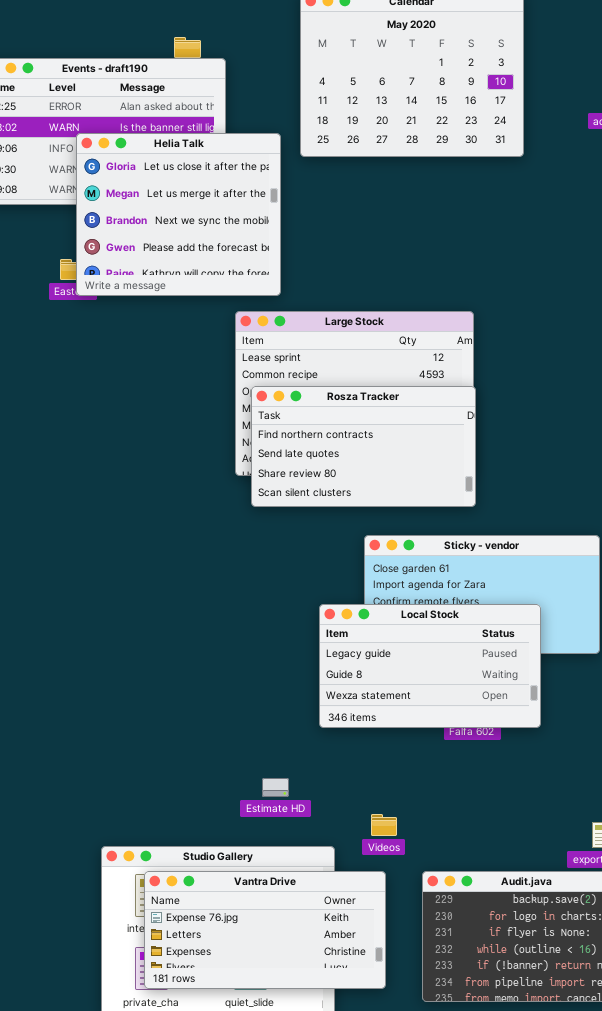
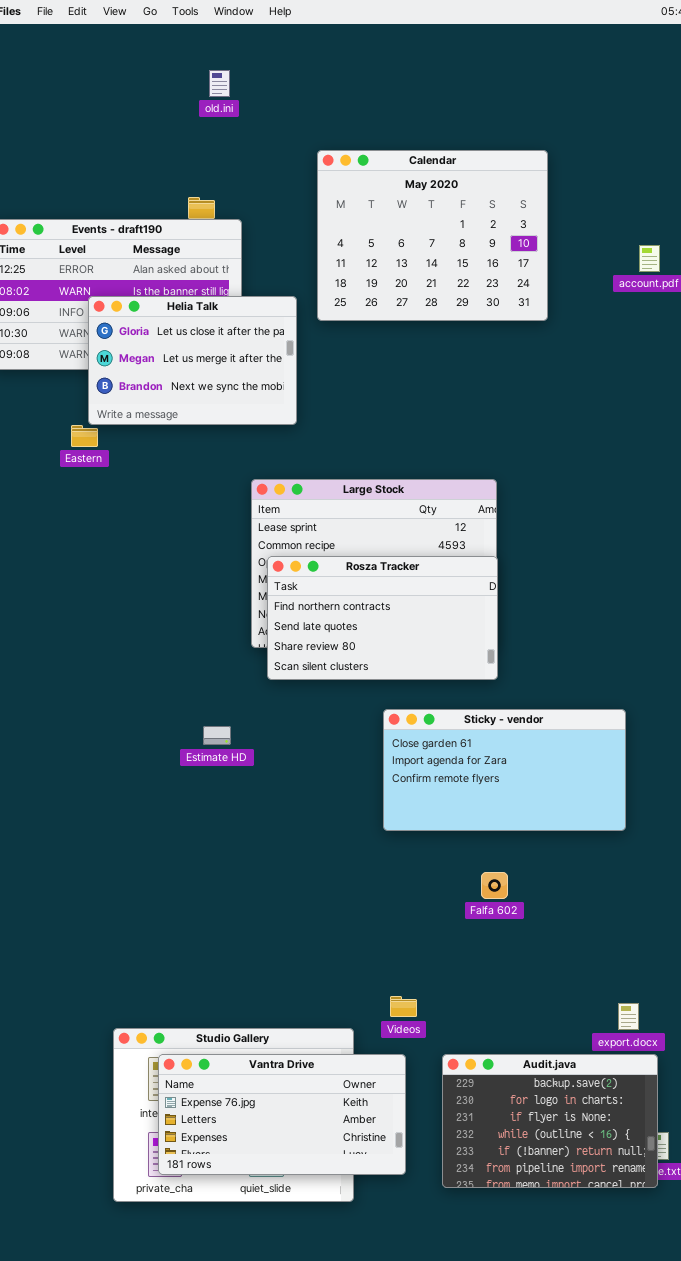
Helia Talk: [76,133,281,296] -> [88,296,297,425], resized
Local Stock: [319,604,541,728] -> none, closed
Estimate HD: [262,778,289,797] -> [203,726,231,745], moved

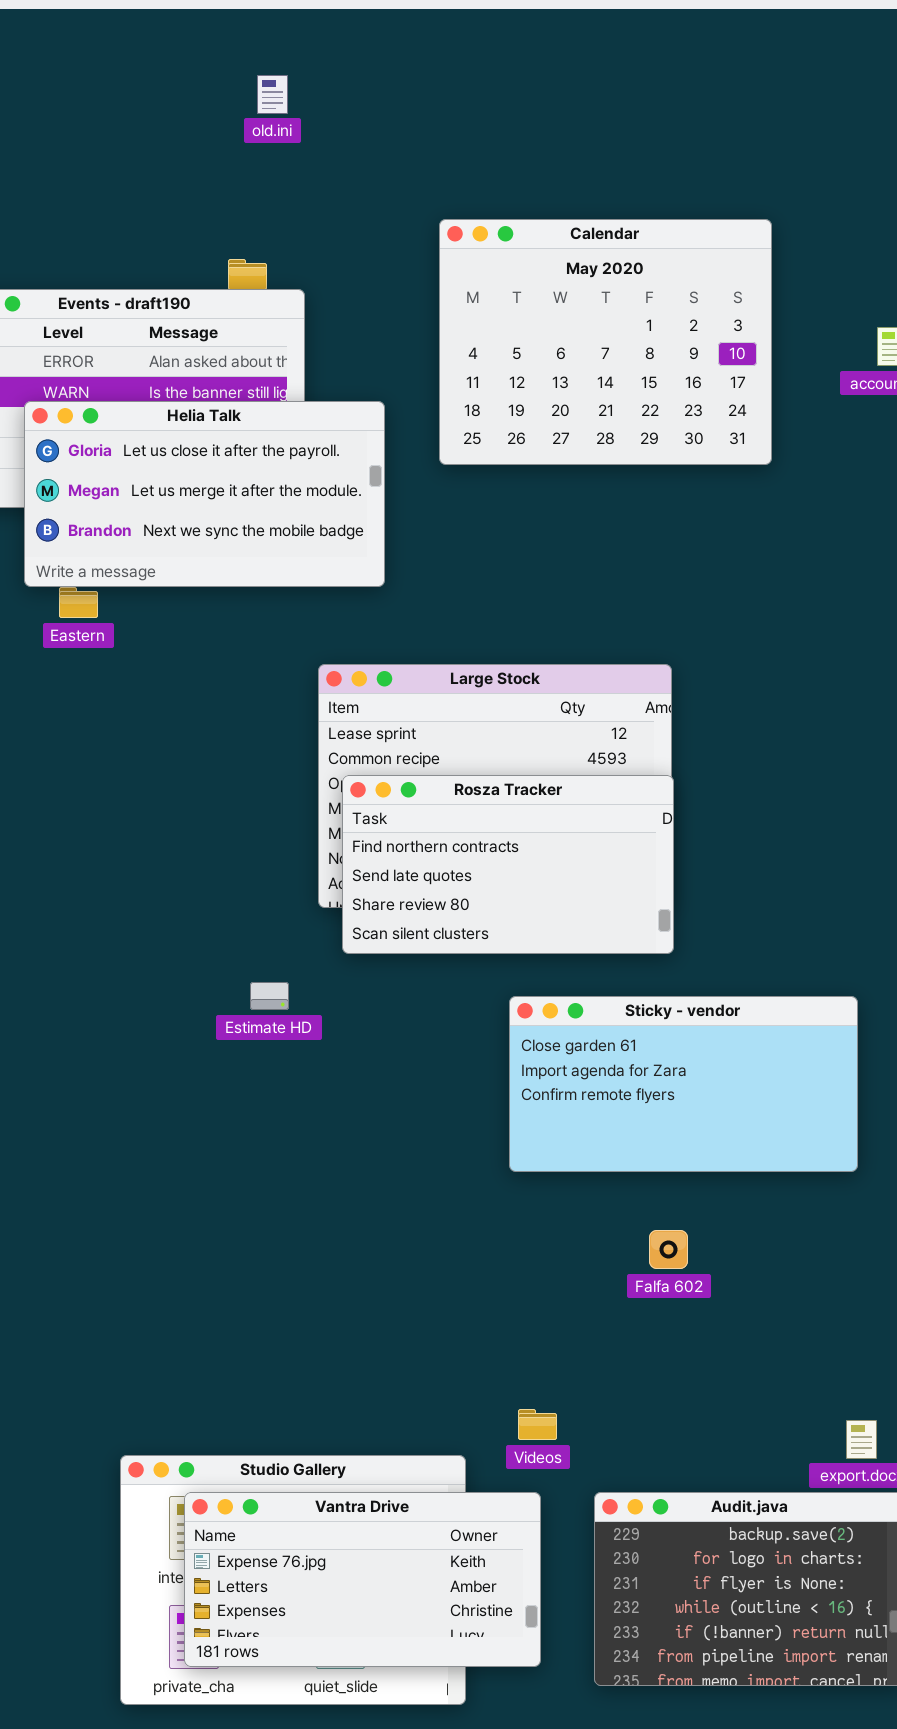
Calendar: [317,150,548,321] -> [439,219,772,465], moved
Helia Talk: [88,296,297,425] -> [24,401,385,587], resized
Estimate HD: [203,726,231,745] -> [250,982,289,1010], moved

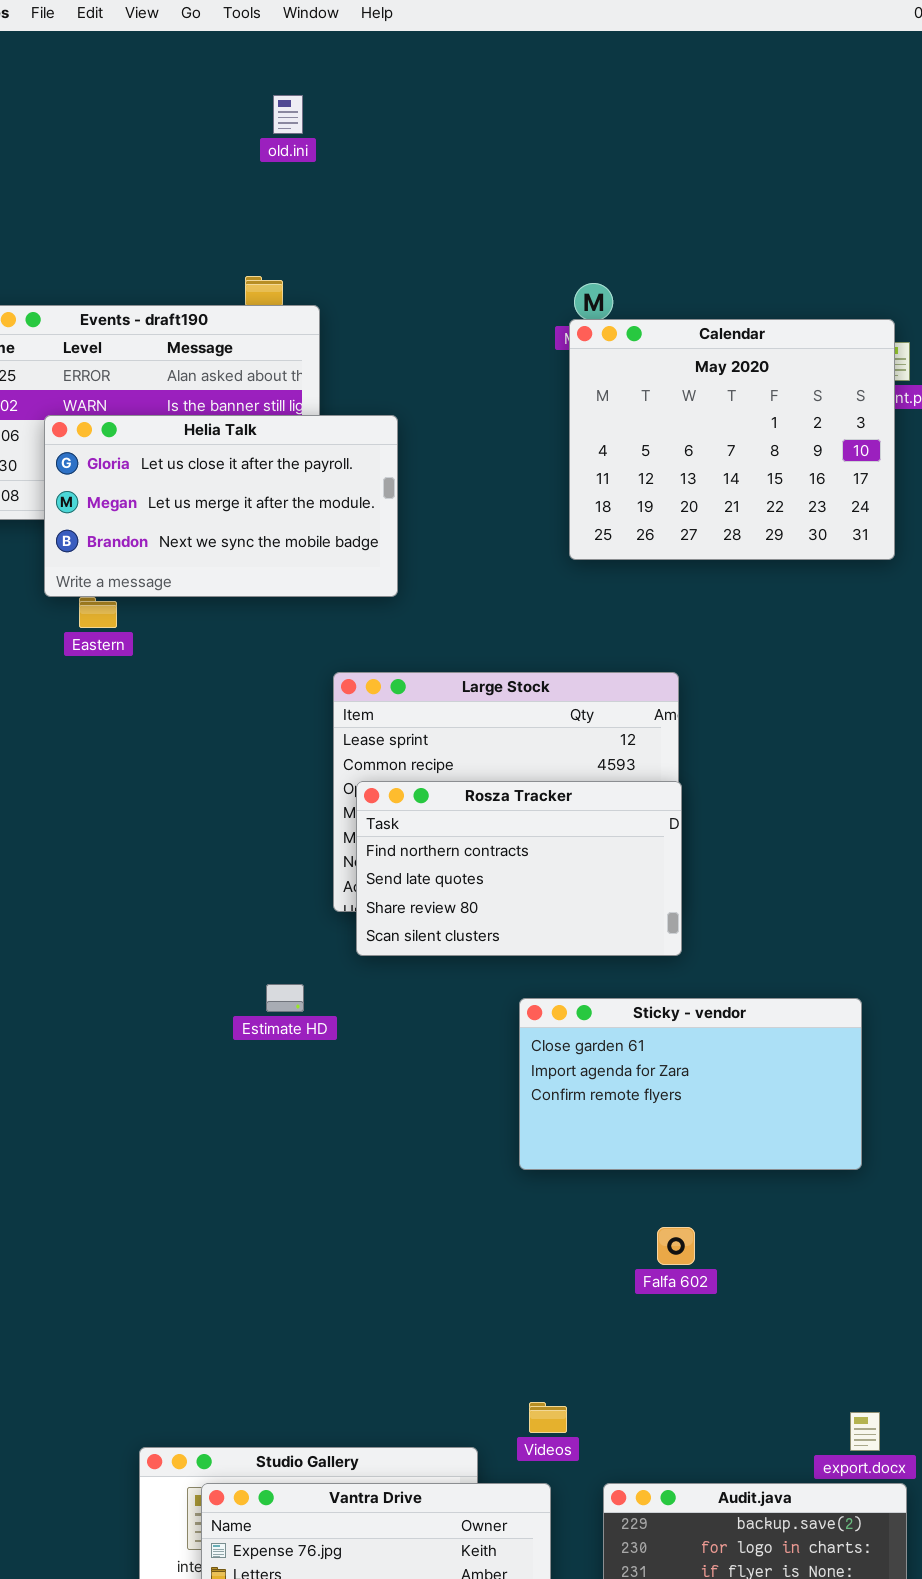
Calendar: [439,219,772,465] -> [569,319,895,560], moved

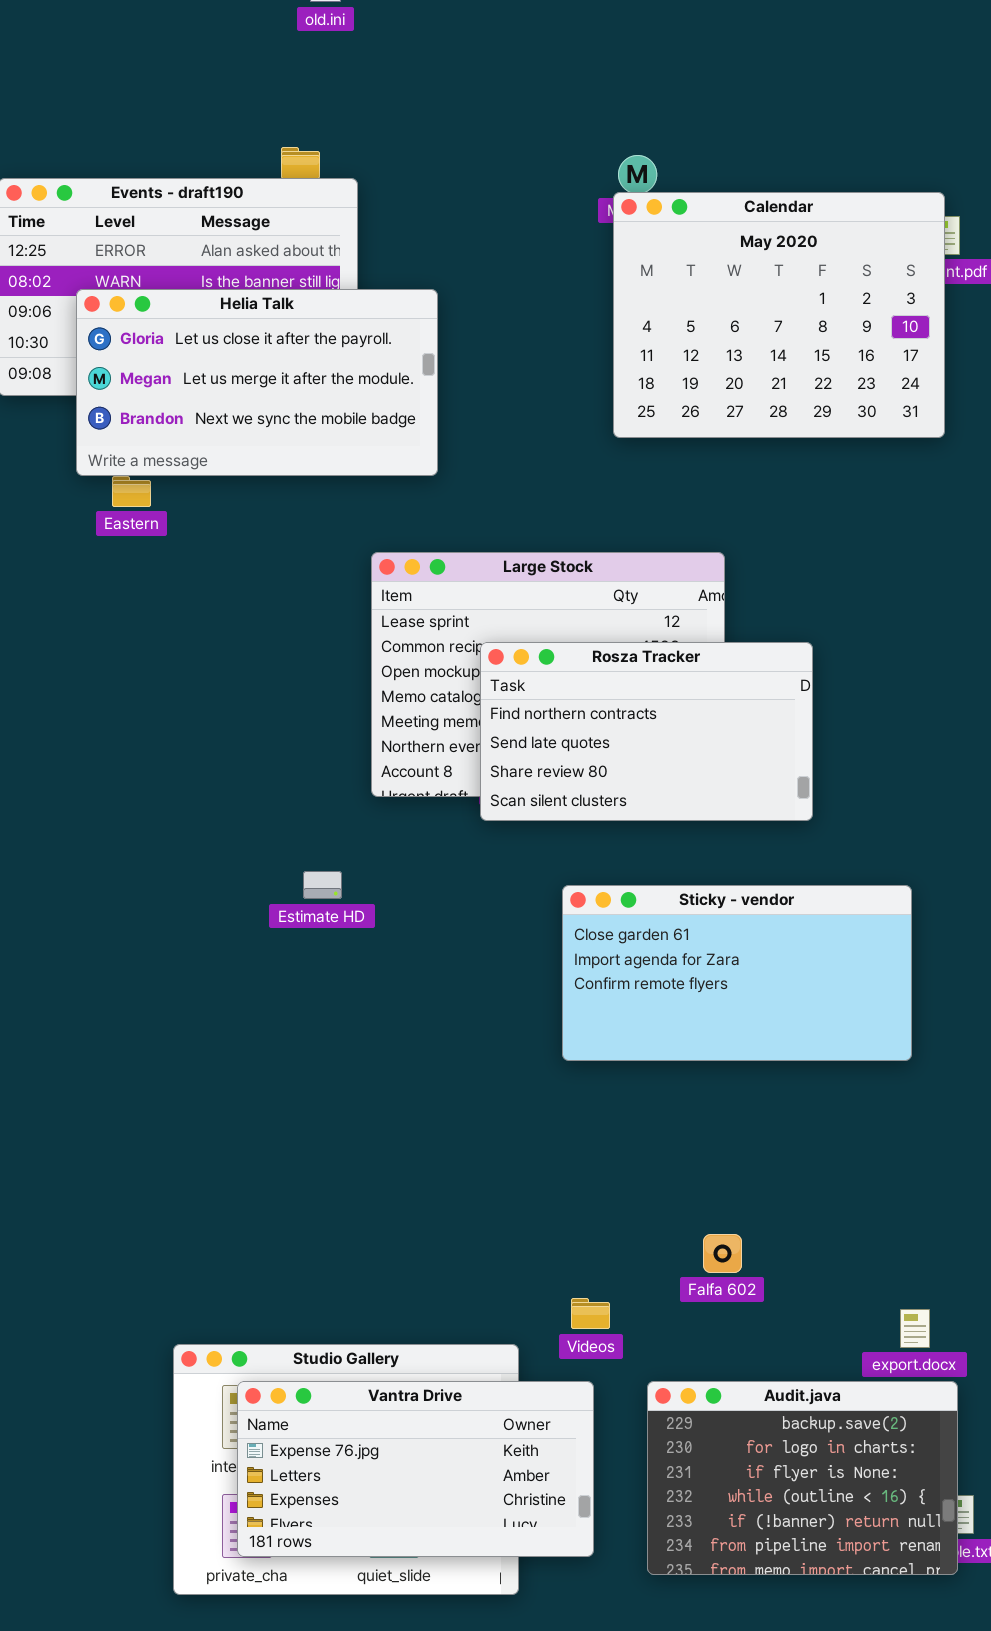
Rosza Tracker: [356,781,682,956] -> [480,642,813,821], moved
Falfa 602: [657,1227,695,1265] -> [703,1234,742,1273], moved

